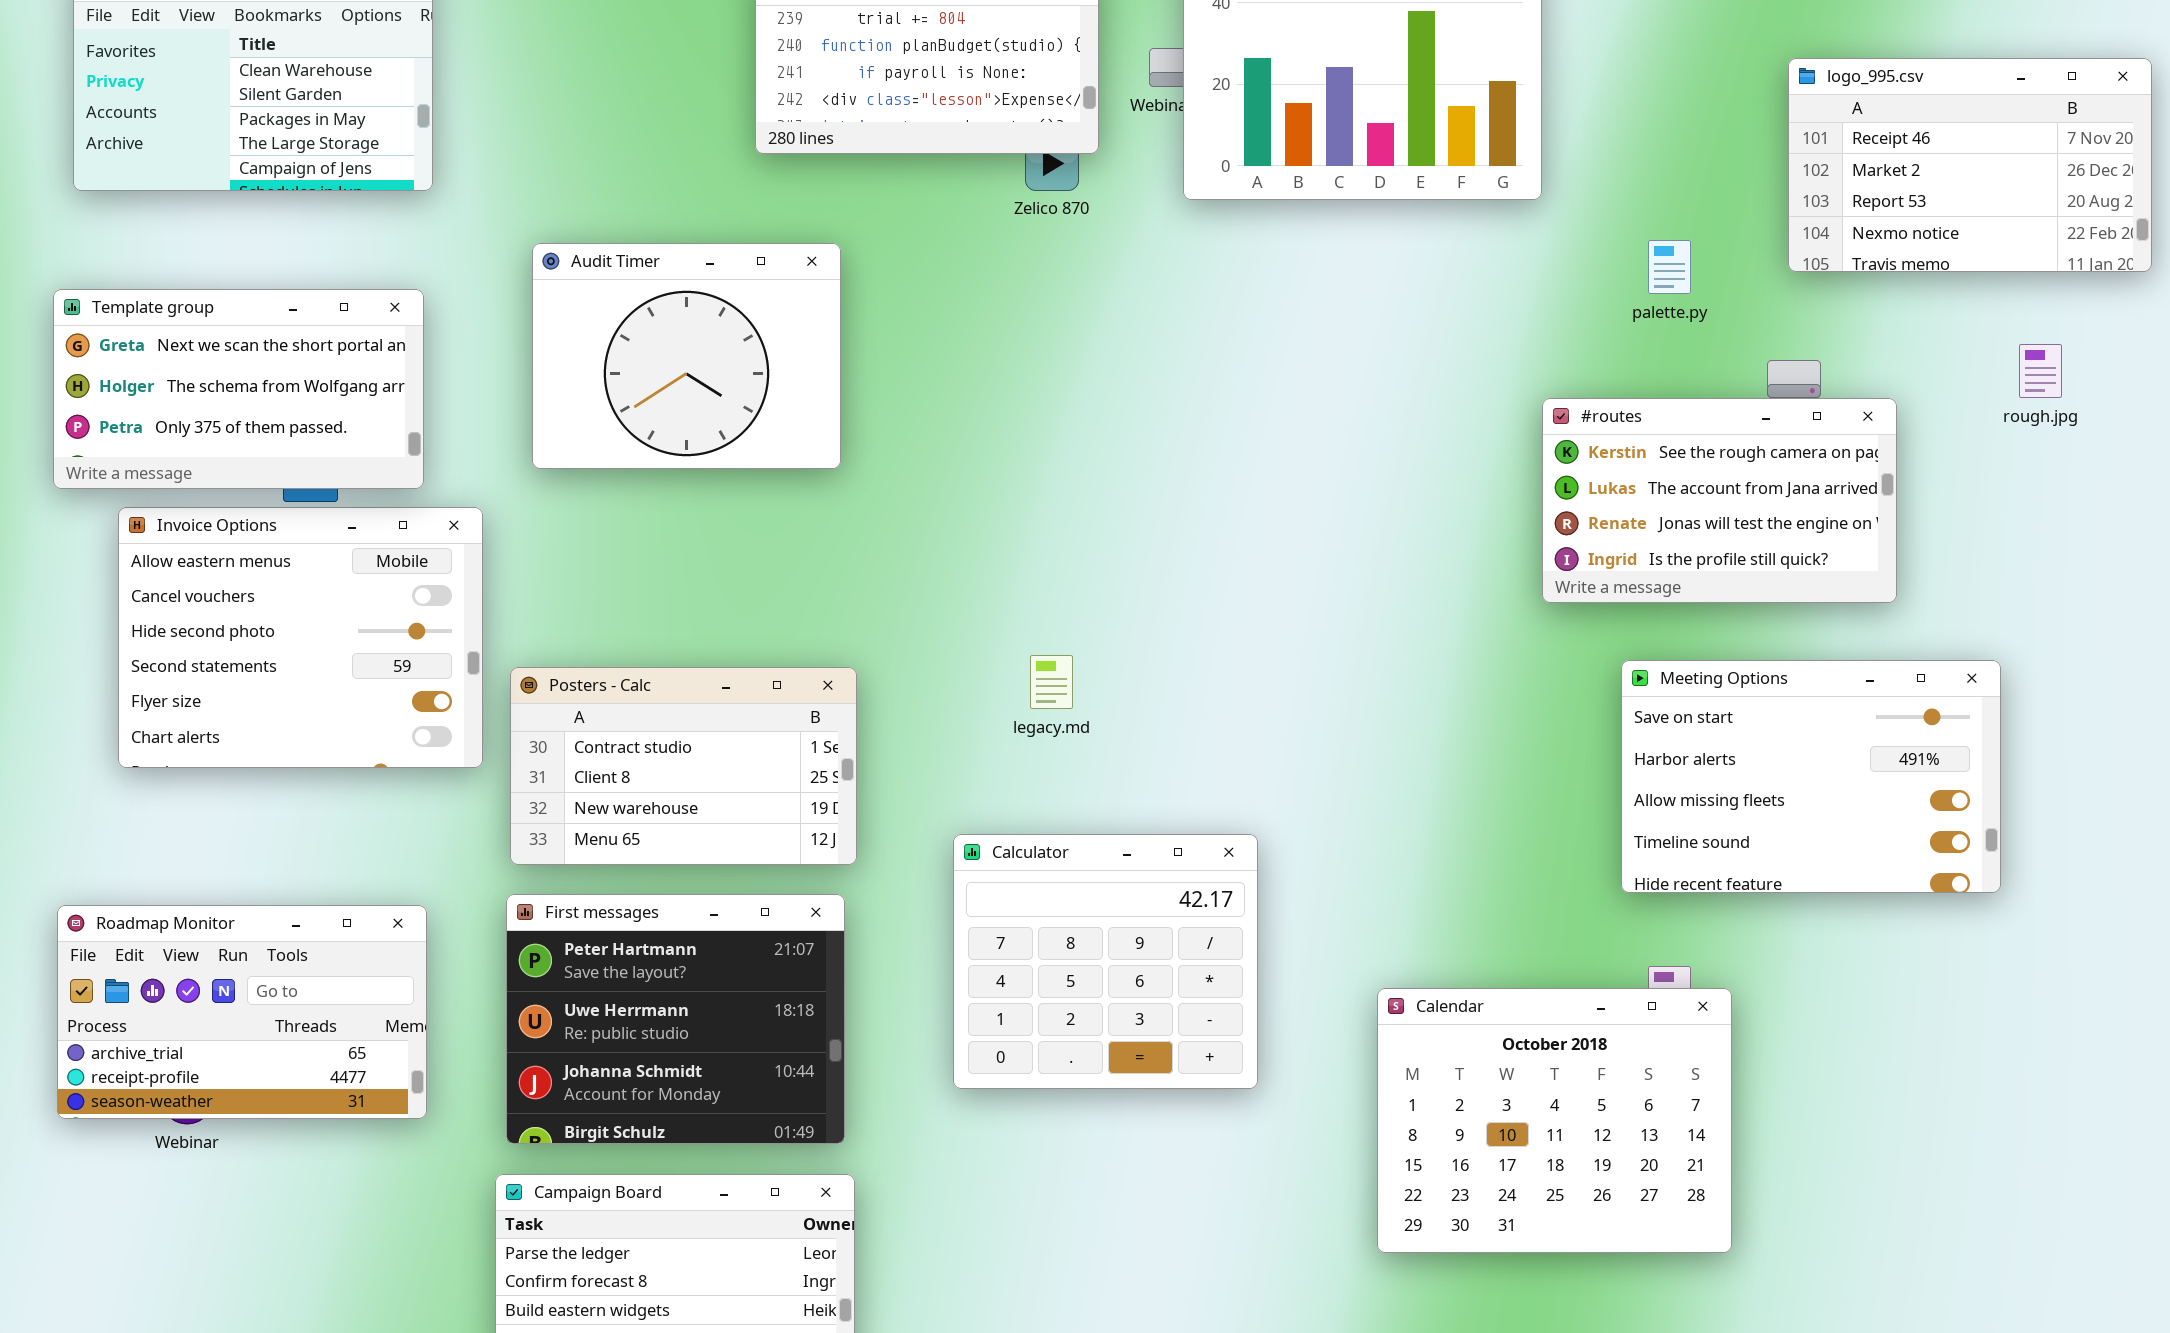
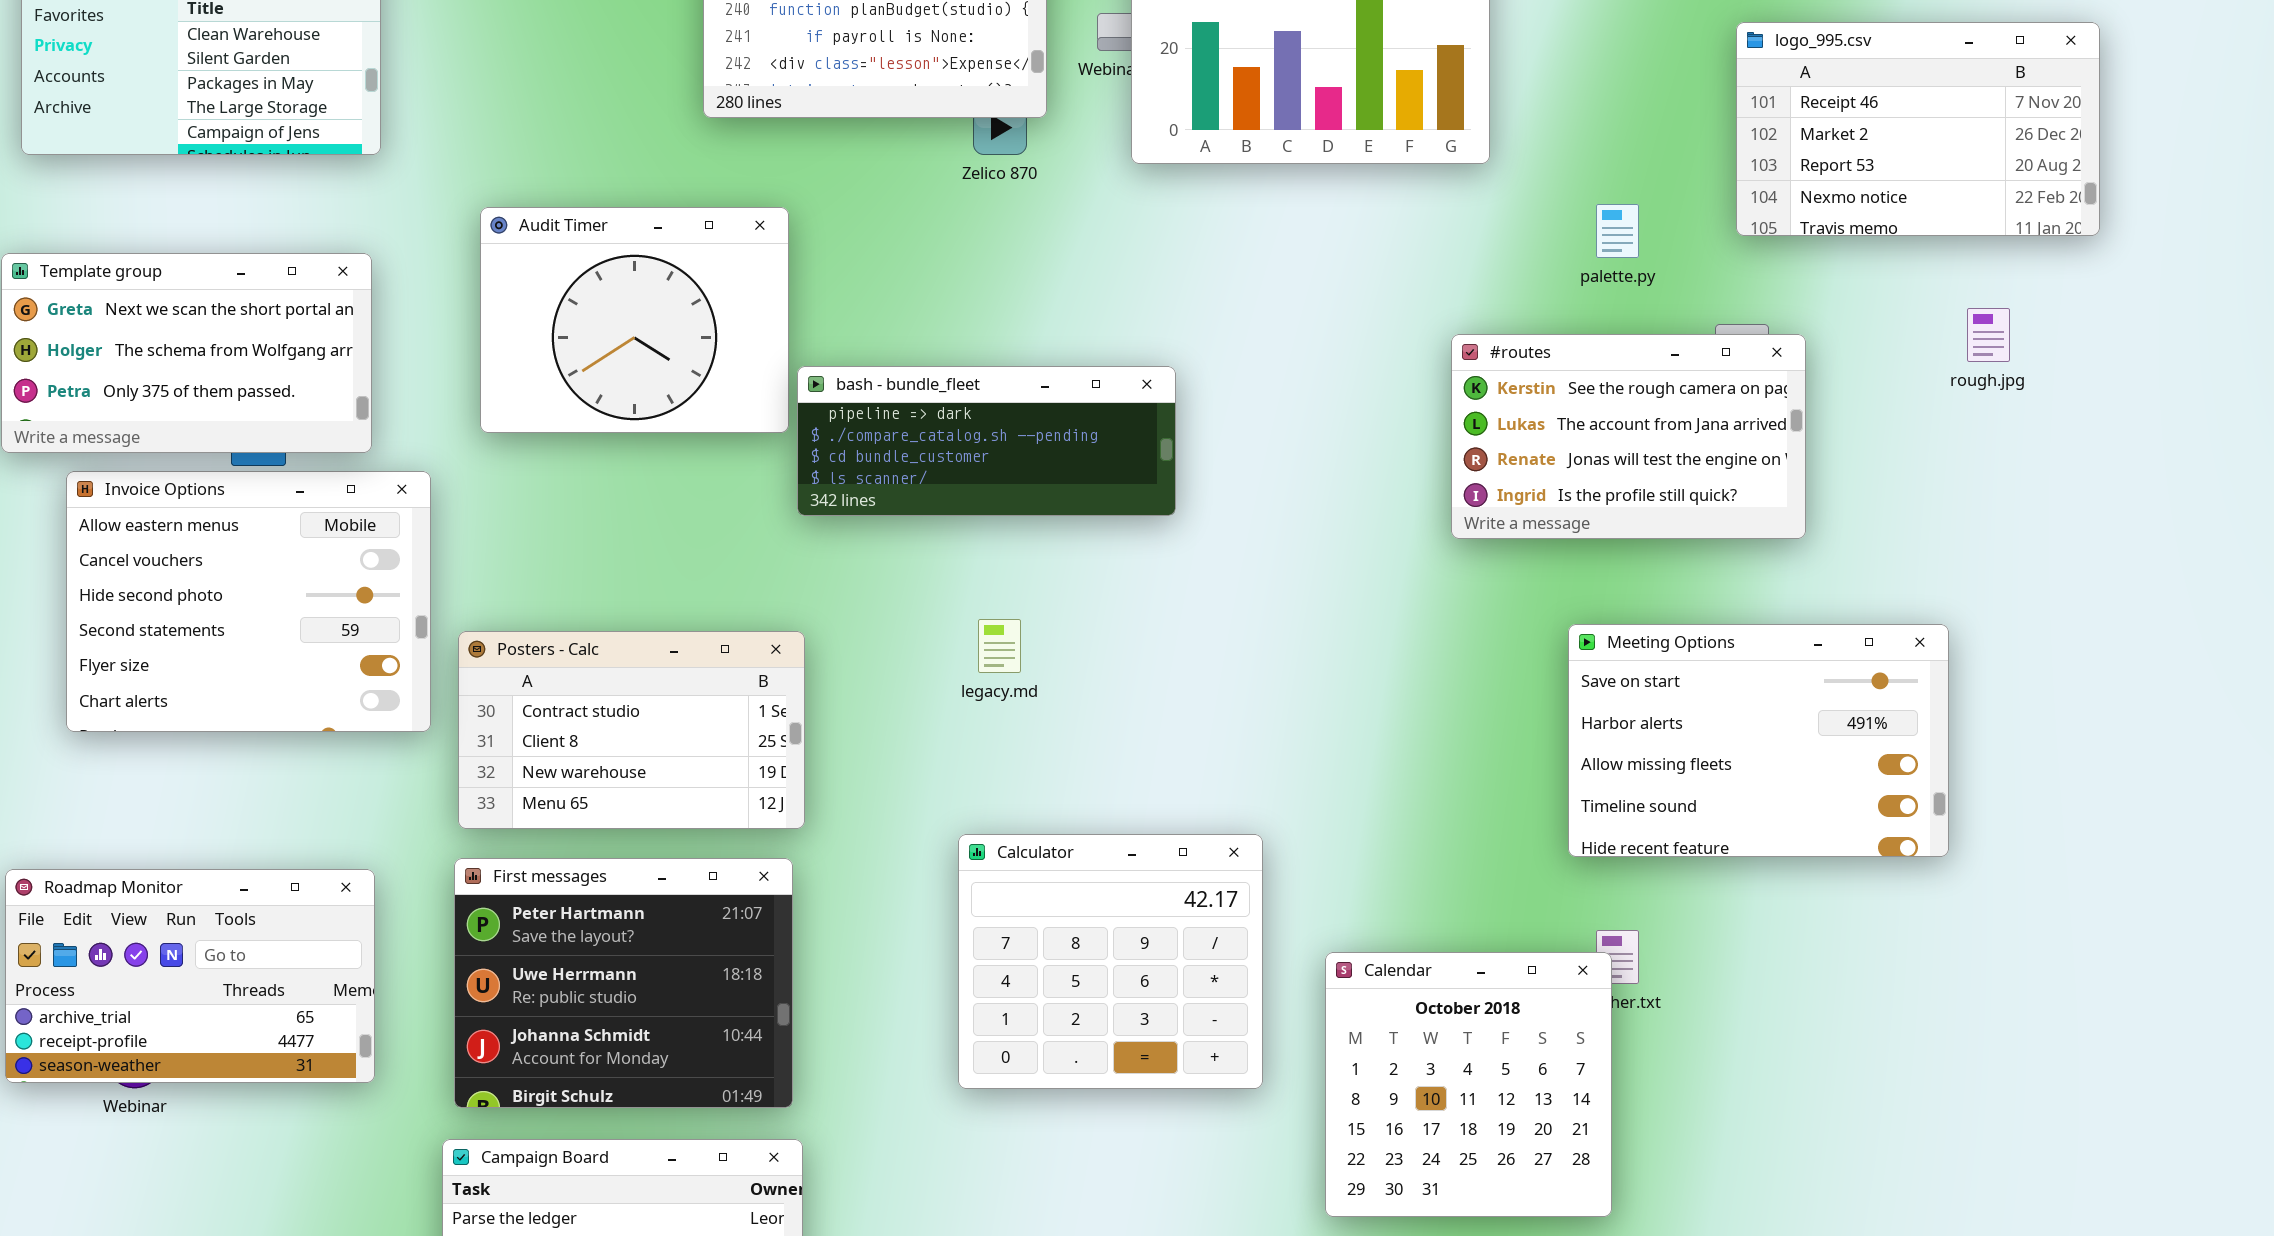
#routes: [1542,398,1897,603] -> [1451,334,1806,539], moved
bash - bundle_fleet: none -> [797,366,1176,516], opened
Calculator: [953,834,1258,1089] -> [958,834,1263,1089], moved
Calendar: [1377,988,1732,1253] -> [1325,952,1612,1217], resized

